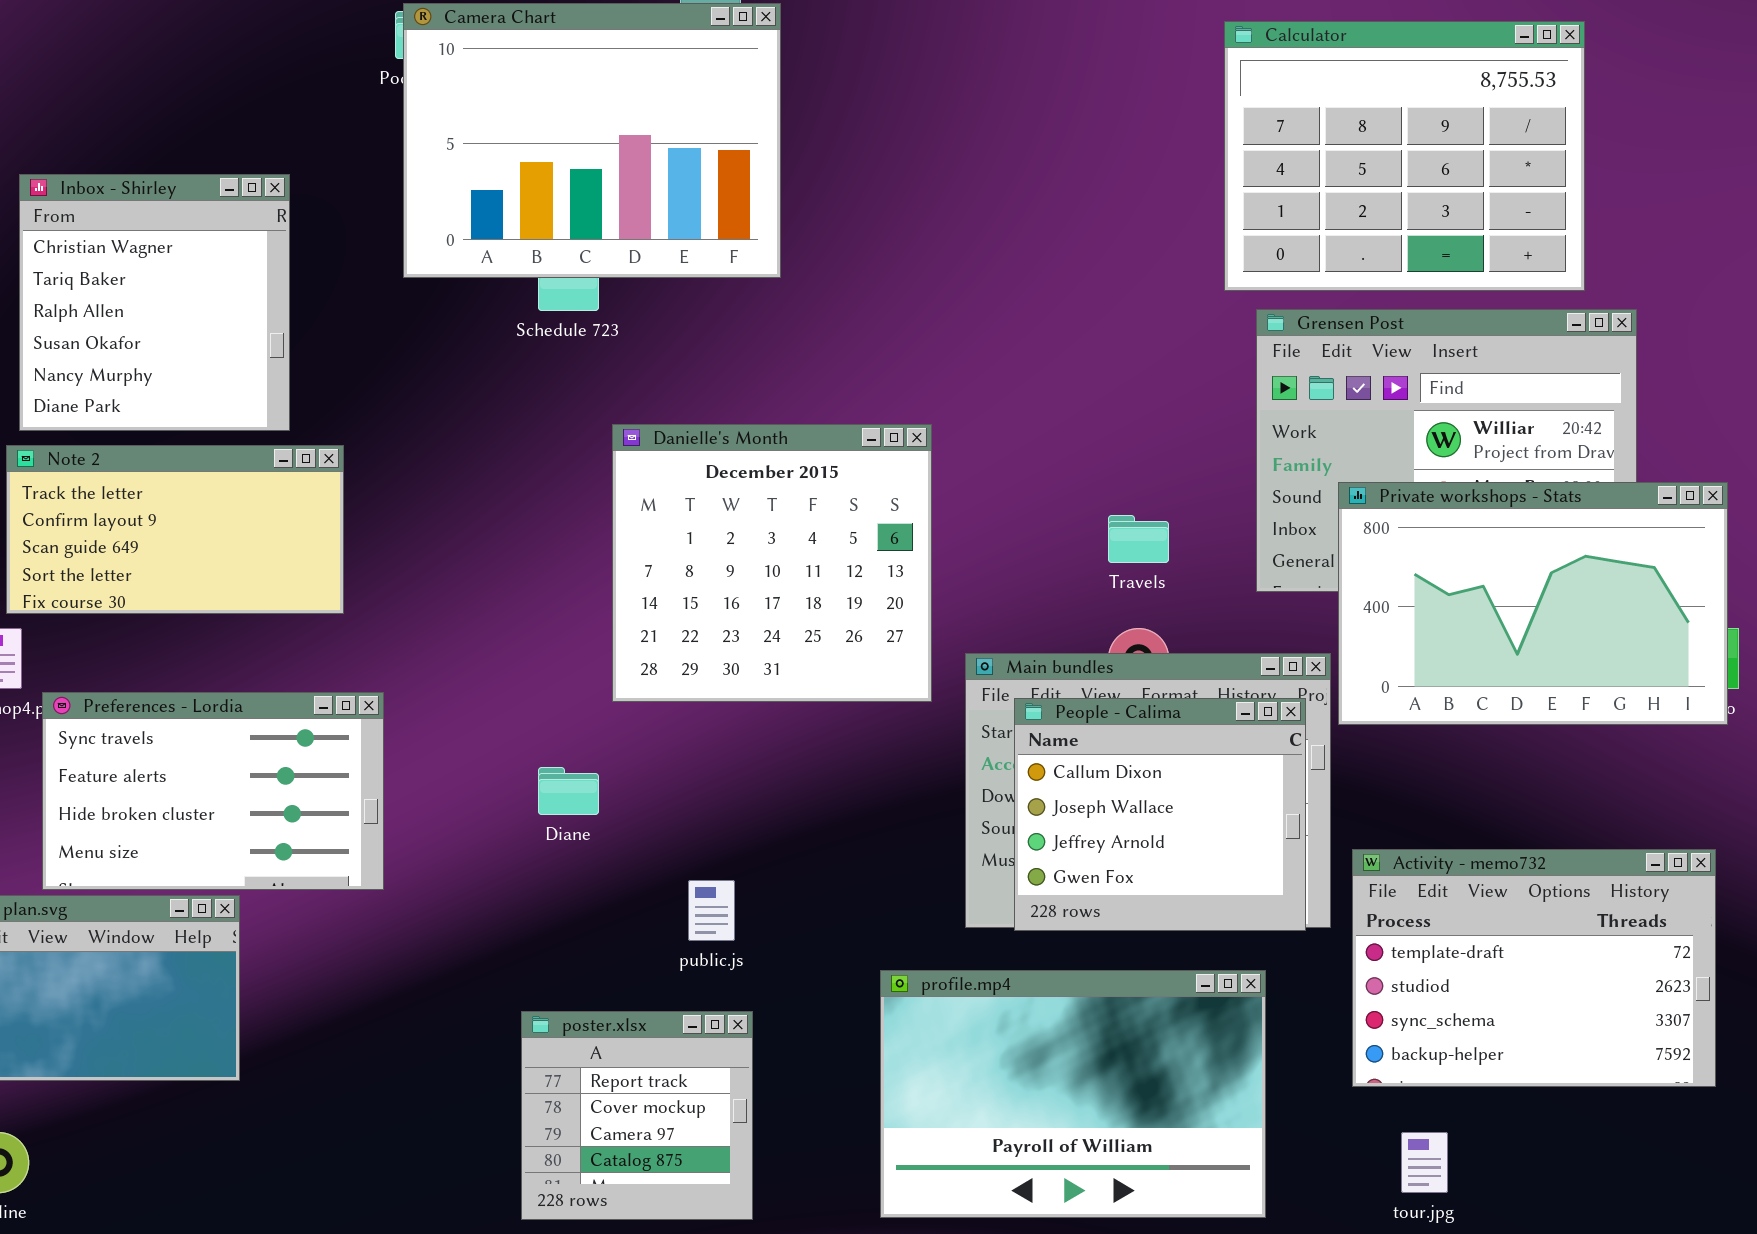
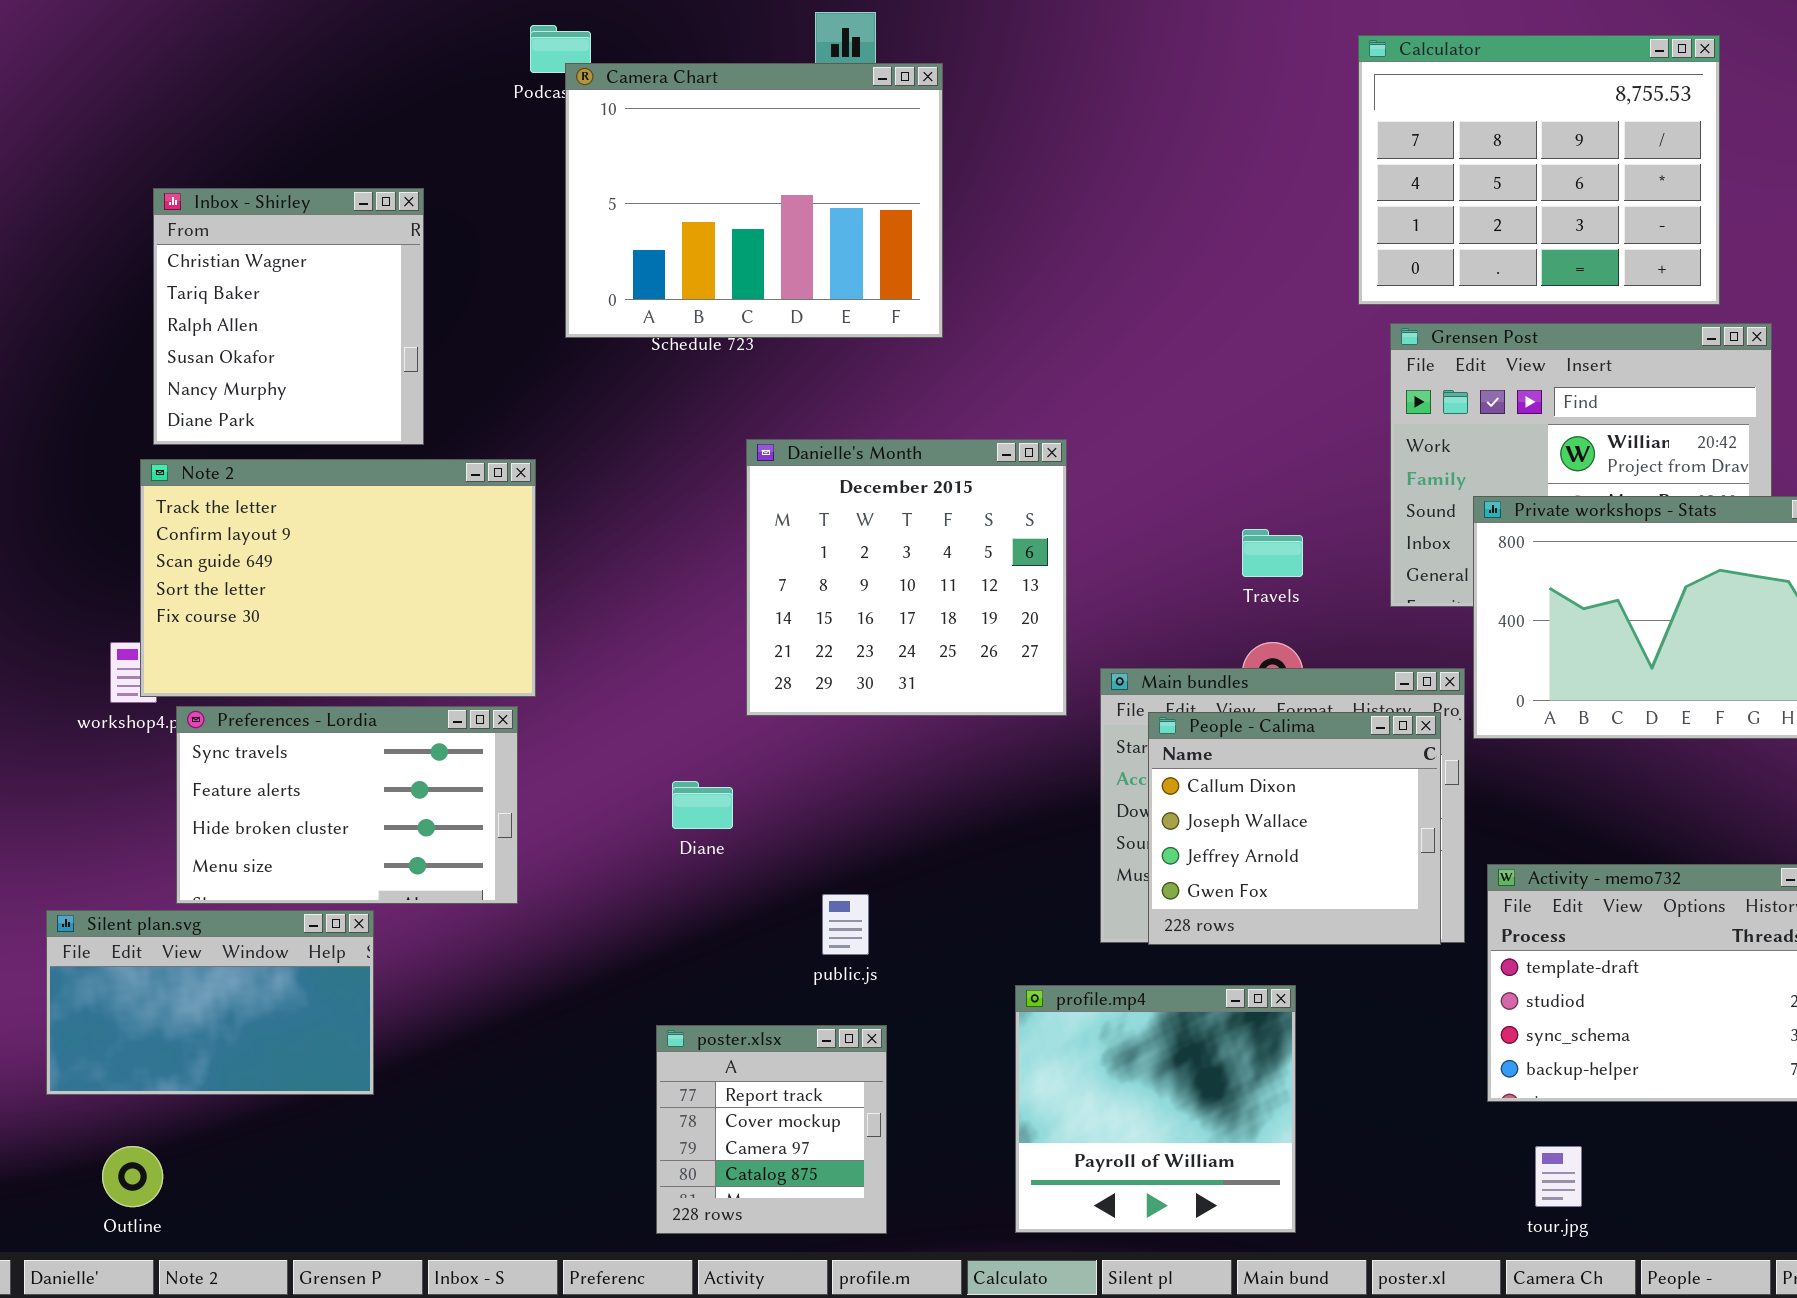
Camera Chart: [403,3,781,278] -> [565,63,943,338], moved
Note 2: [6,445,344,614] -> [140,459,536,697], resized
profile.mp4: [880,970,1266,1218] -> [1015,985,1296,1233], resized

